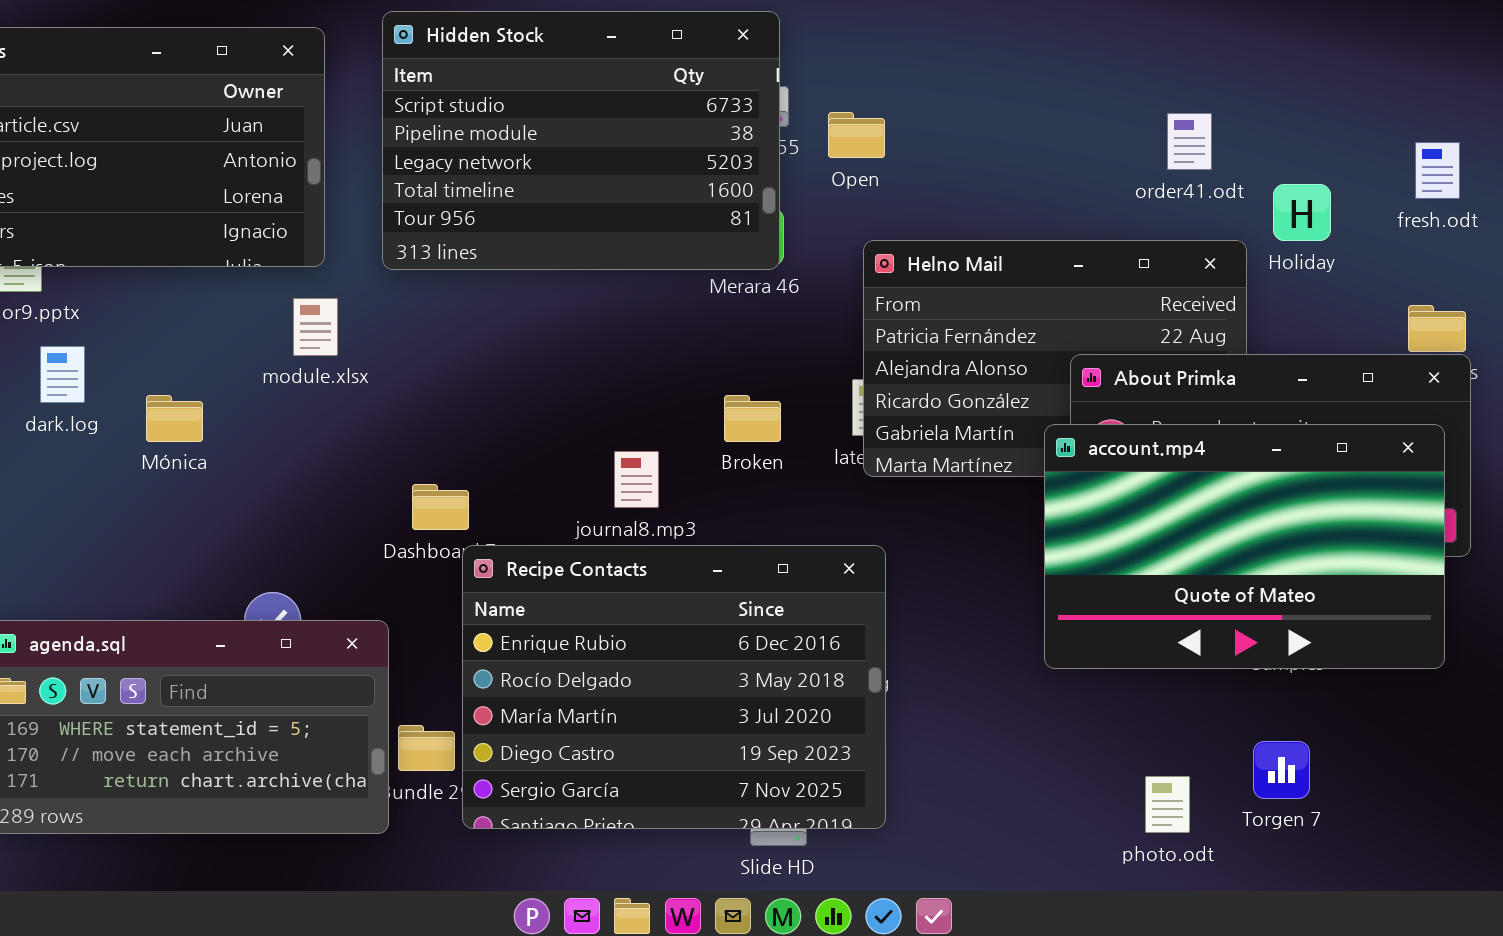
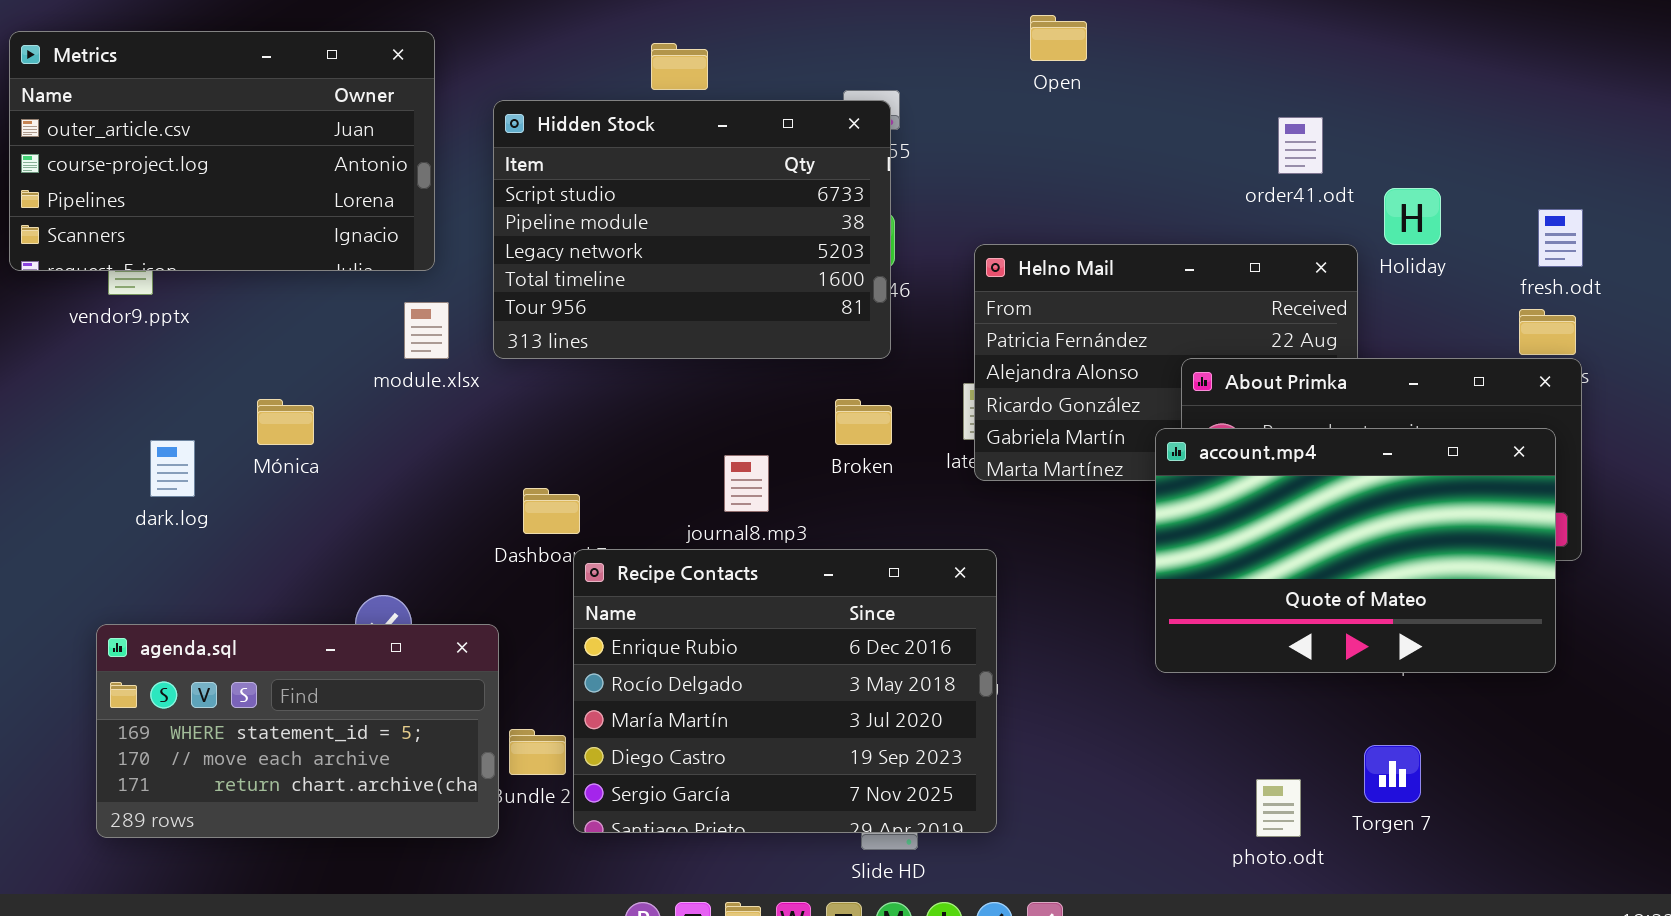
Hidden Stock: [382,11,780,270] -> [493,100,891,359], moved
Open: [828,112,885,158] -> [1030,15,1087,61], moved
fresh.odt: [1415,142,1460,199] -> [1538,209,1583,267], moved
dark.log: [40,346,85,403] -> [150,440,195,497], moved

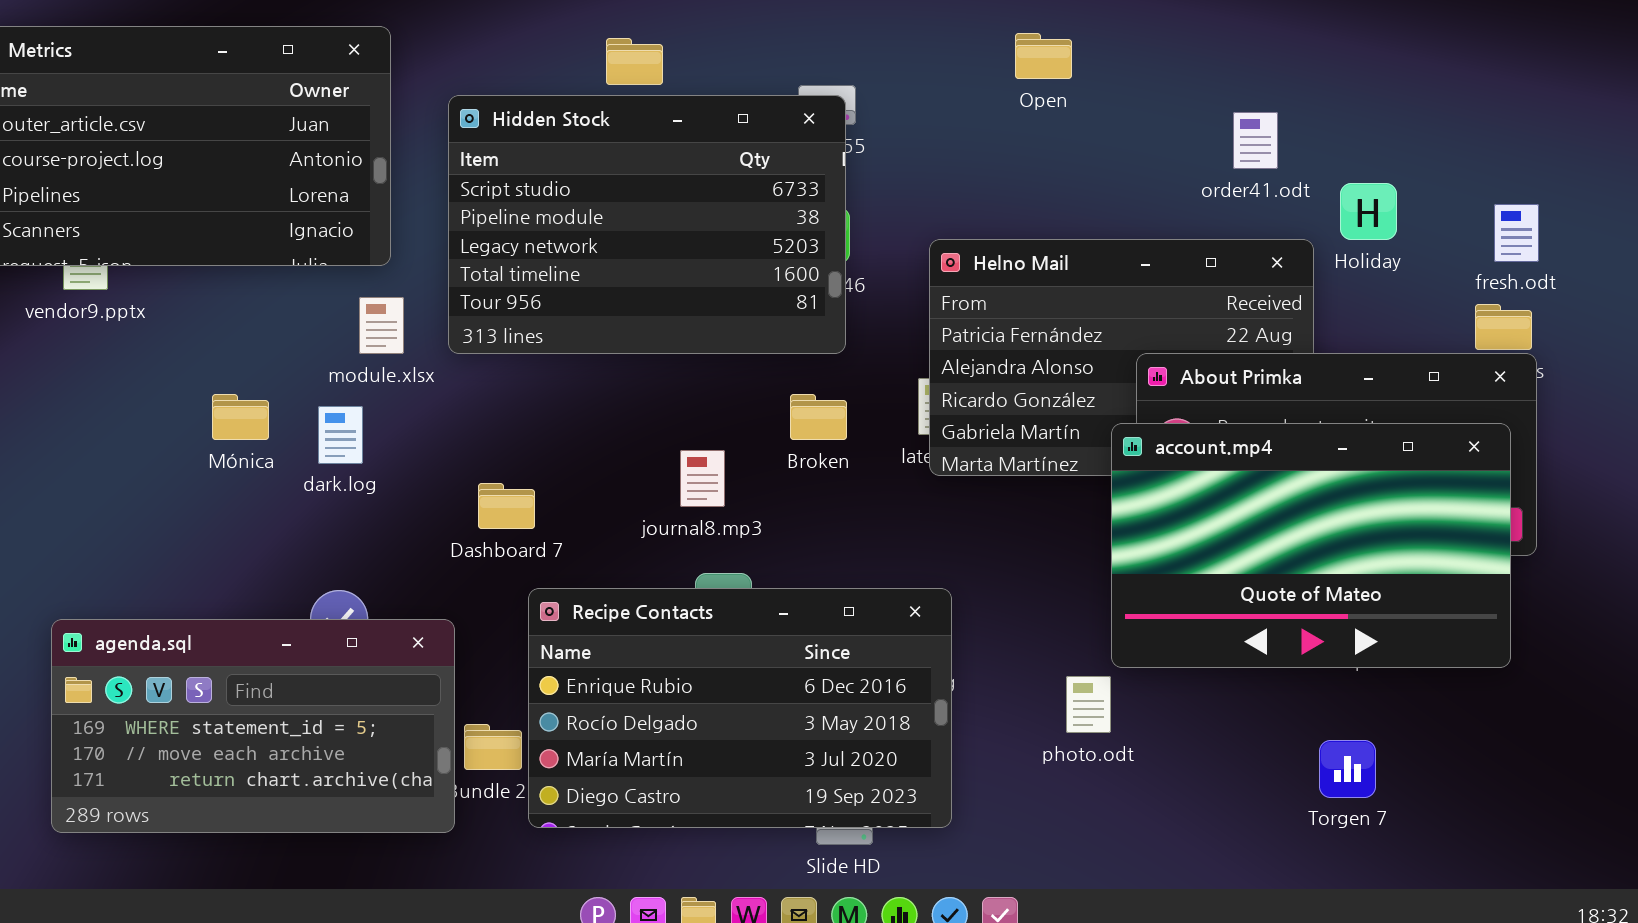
Open: [1030,15,1087,61] -> [1015,33,1072,79], moved
dark.log: [150,440,195,497] -> [318,406,363,464], moved
Recipe Contacts: [573,549,997,833] -> [528,588,952,828], resized
photo.odt: [1256,779,1301,837] -> [1066,676,1111,733], moved

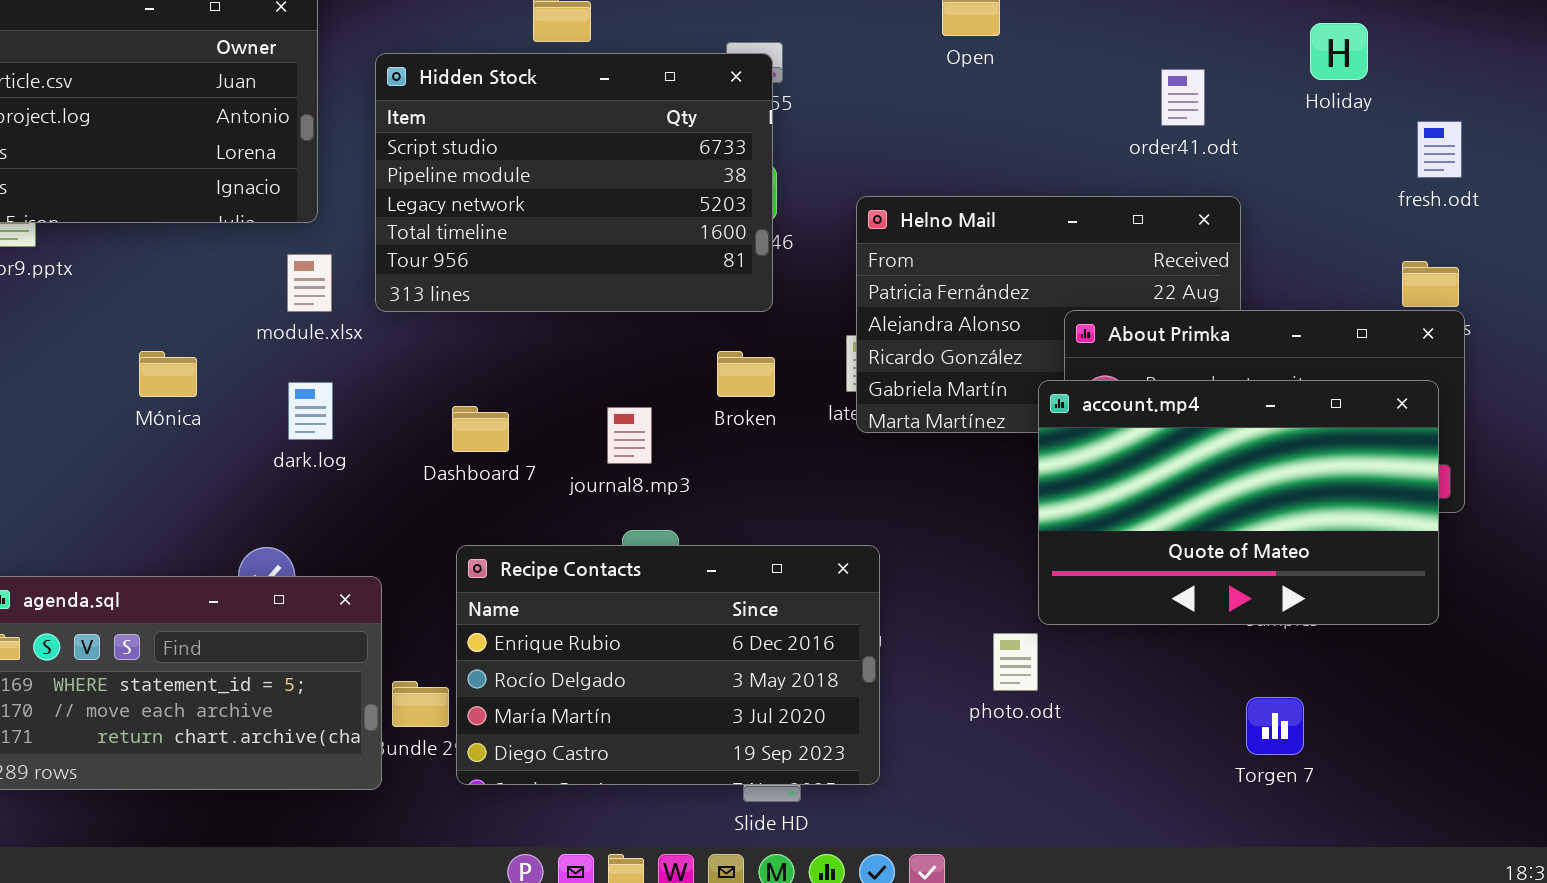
Holiday: [1340,183,1397,240] -> [1310,23,1368,80], moved
fresh.odt: [1494,204,1539,262] -> [1417,121,1462,178], moved
dark.log: [318,406,363,464] -> [288,382,333,440], moved
Dashboard 7: [478,483,535,529] -> [452,406,509,452], moved

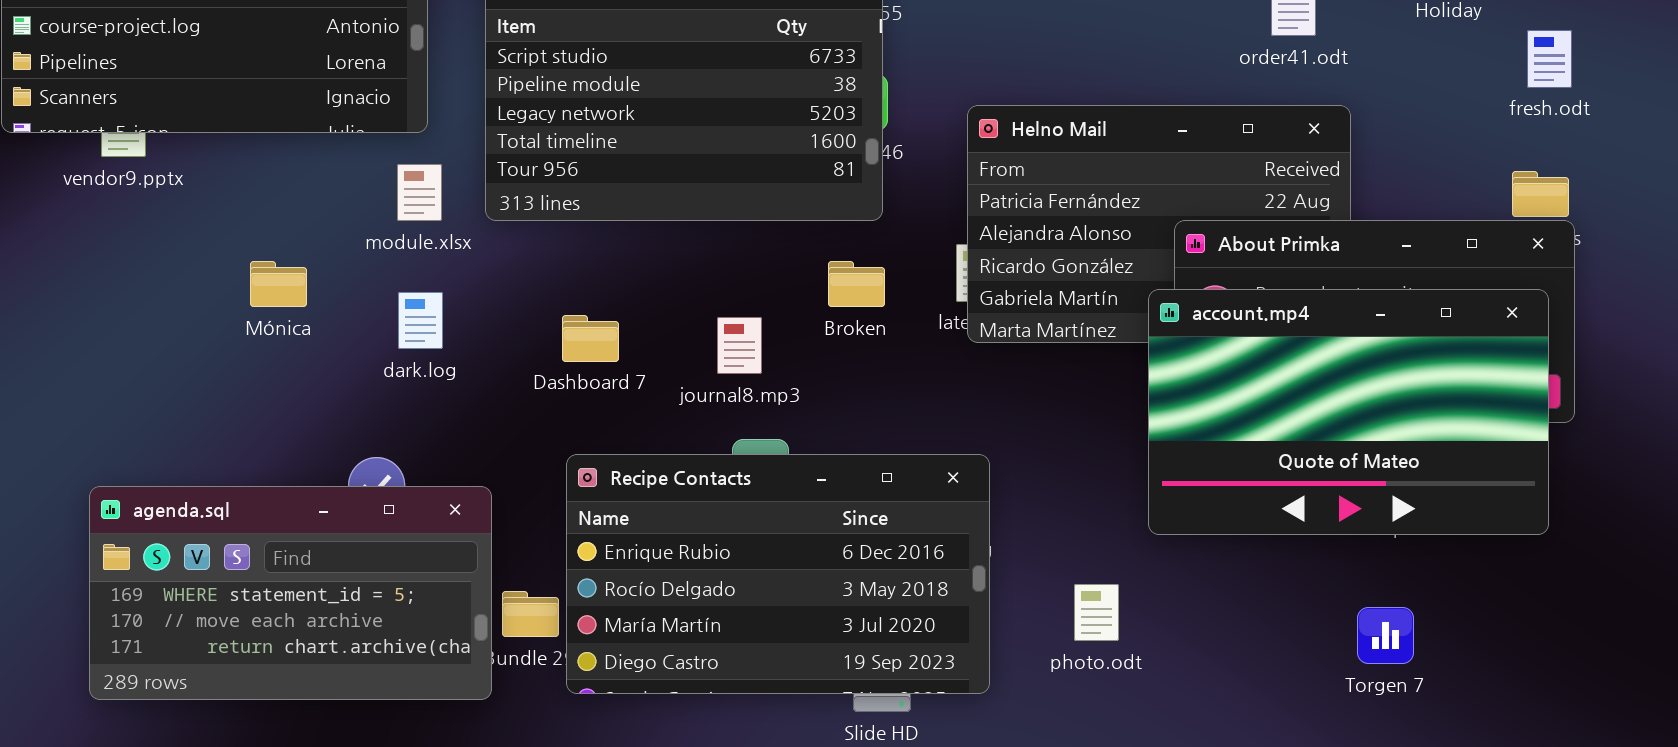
photo.odt: [993,633,1038,691] -> [1074,584,1119,641], moved

